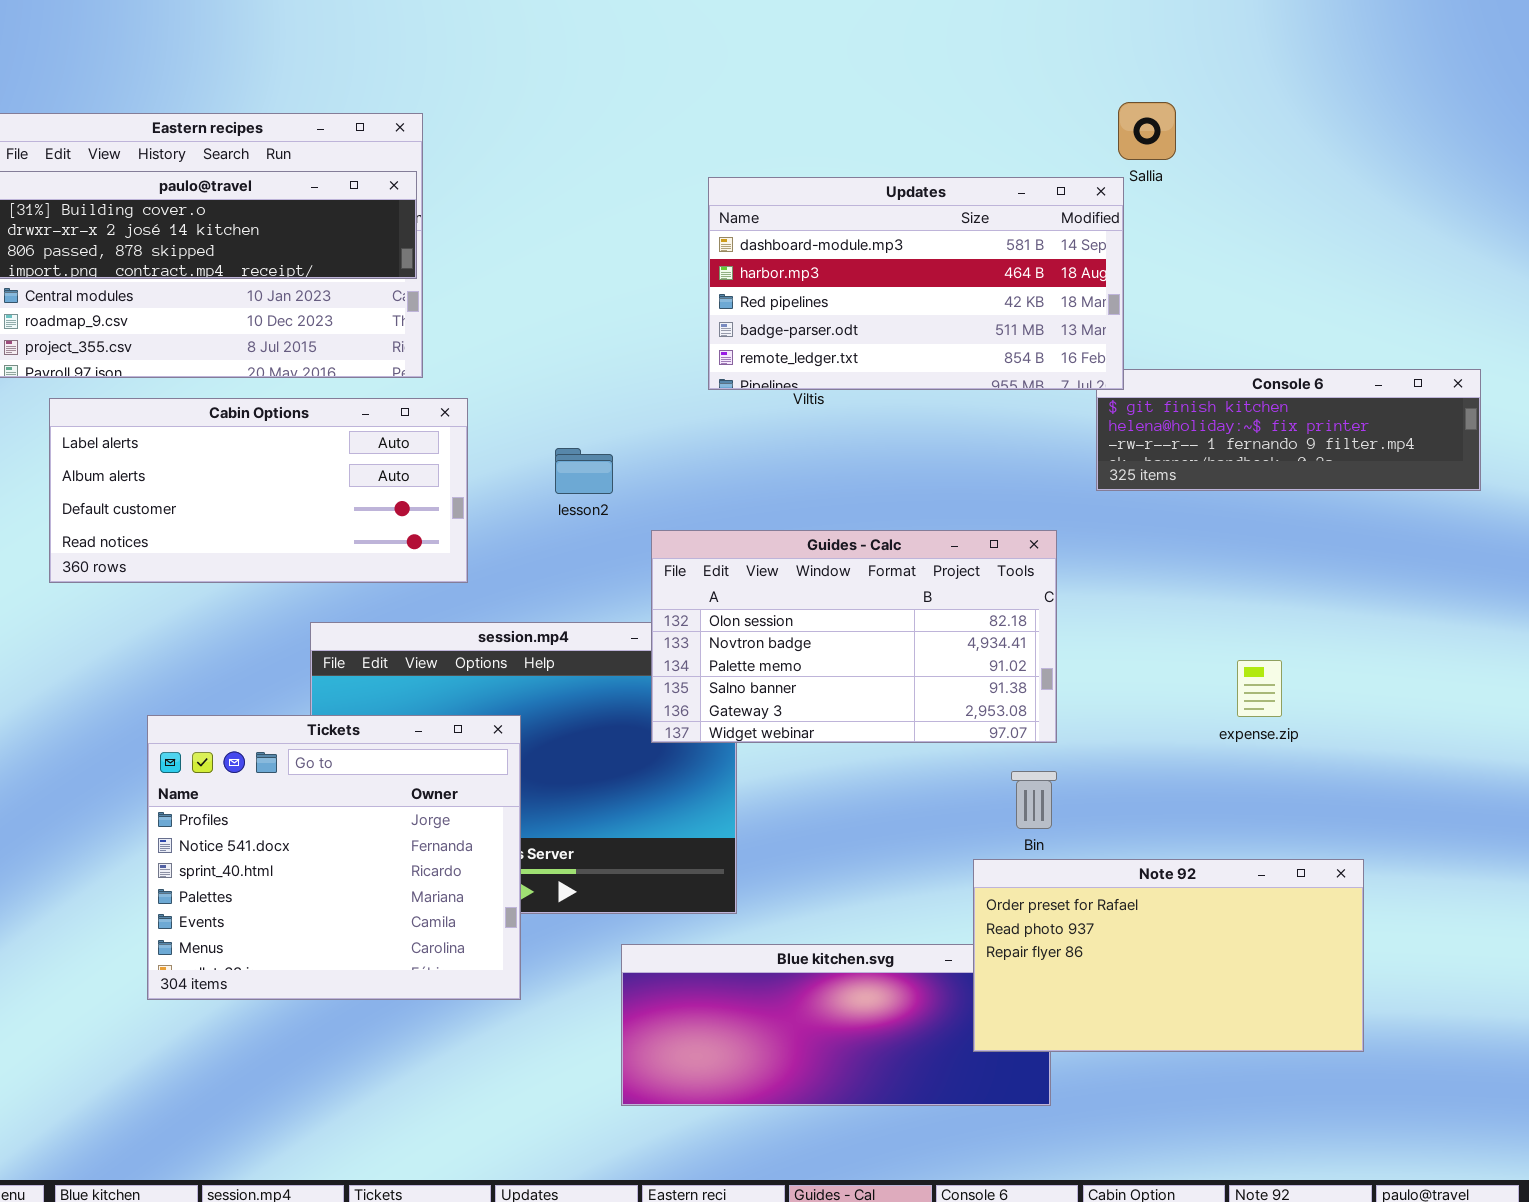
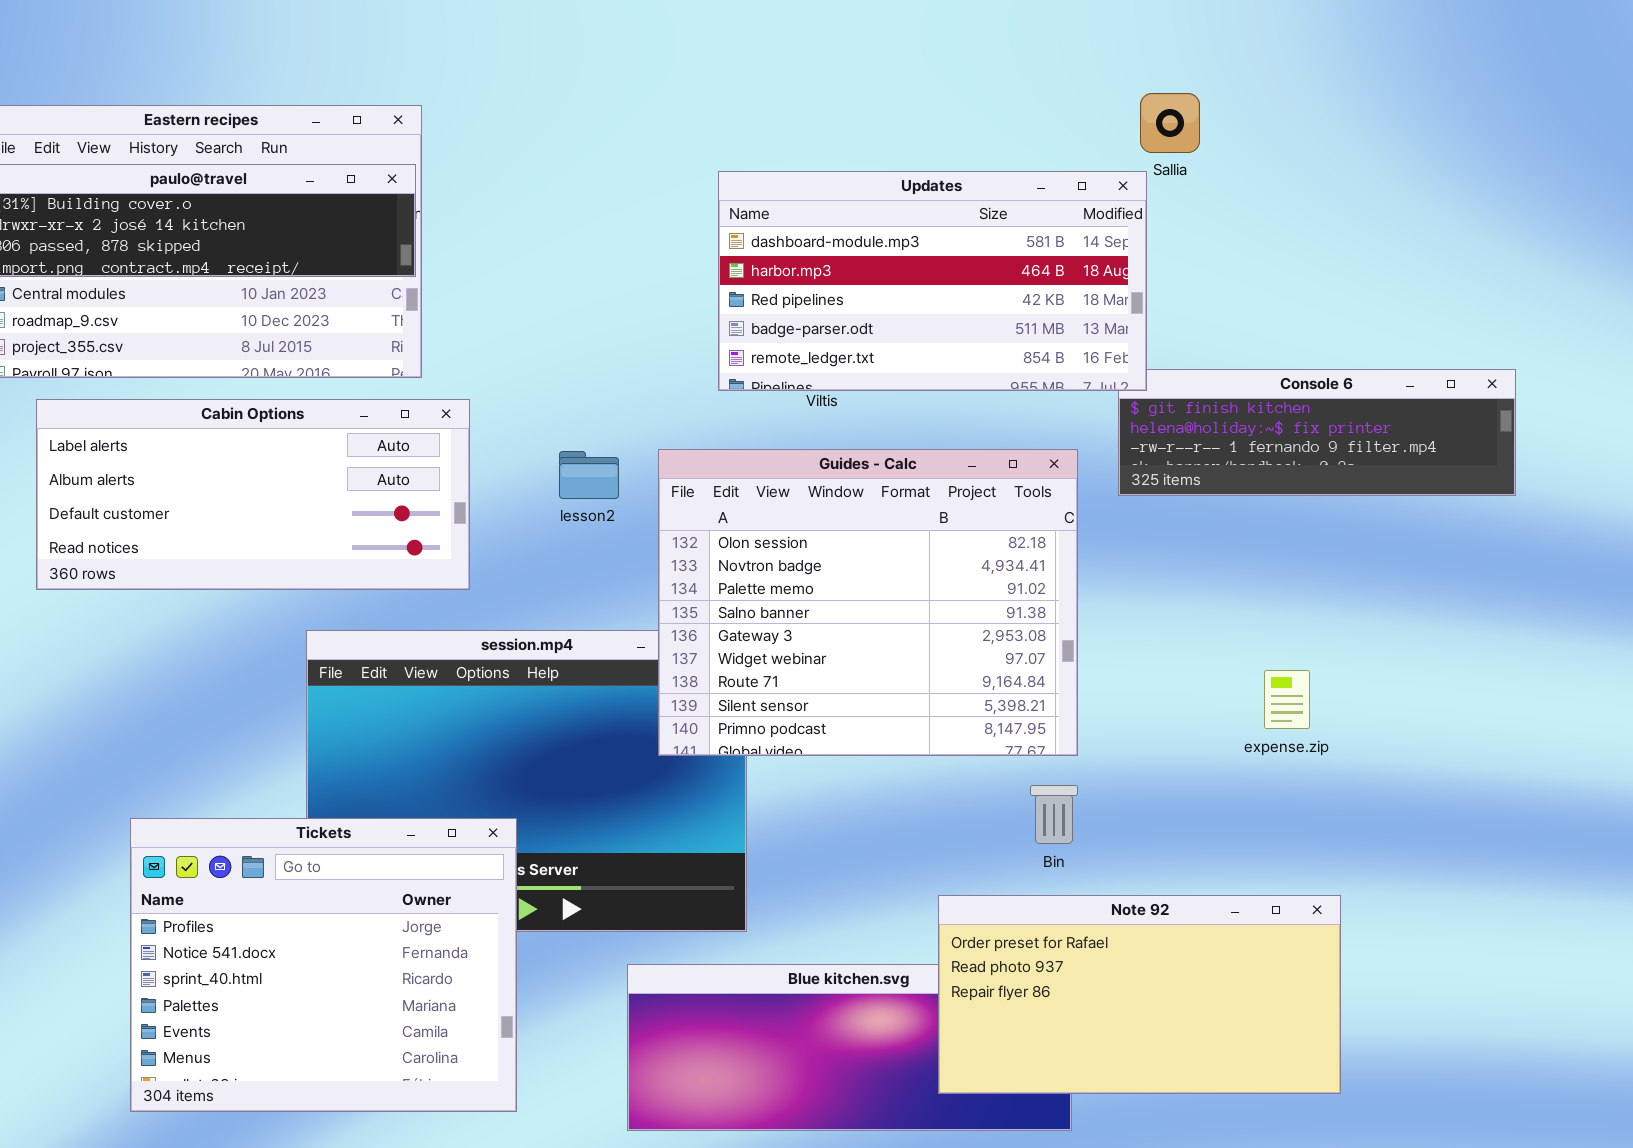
Guides - Calc: [651,530,1057,743] -> [658,449,1078,756], resized
Tickets: [147,715,521,1000] -> [130,818,517,1112], moved
Note 92: [973,859,1364,1052] -> [938,895,1341,1094], moved

